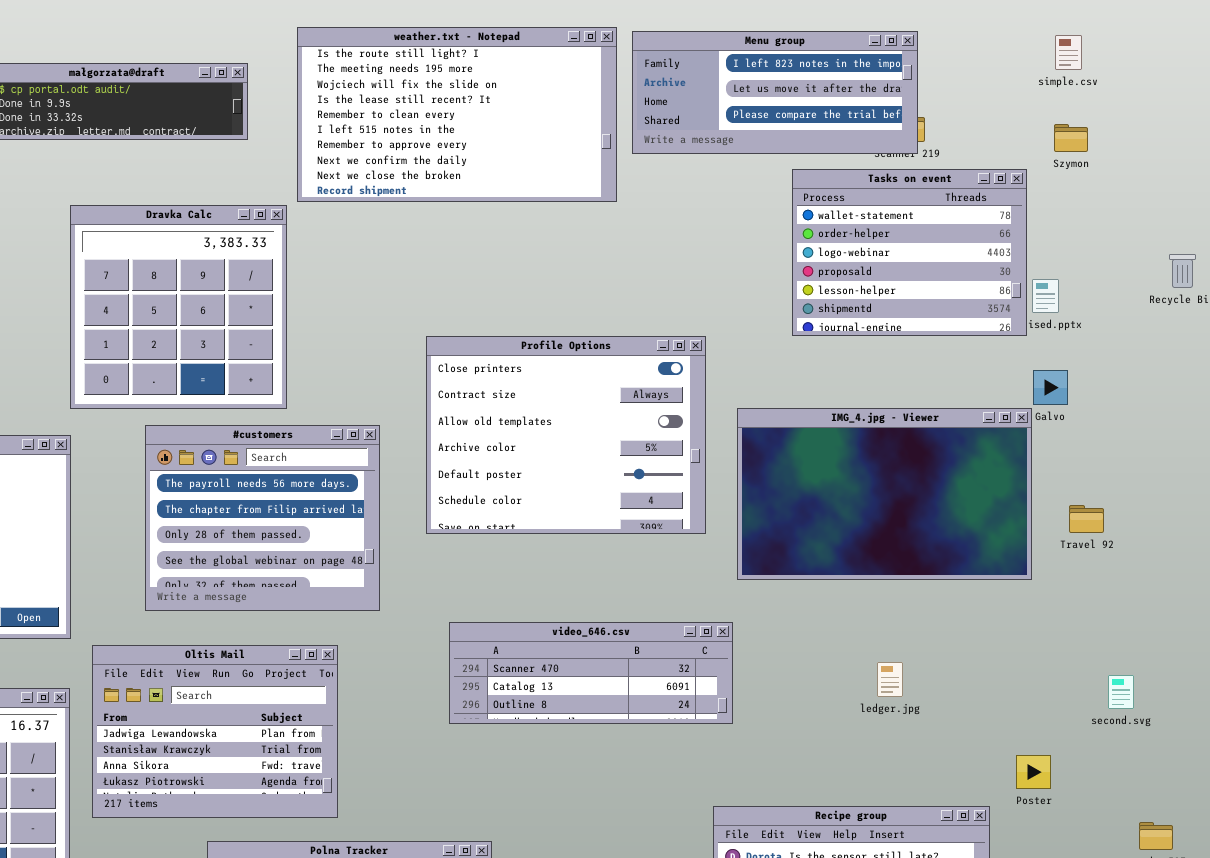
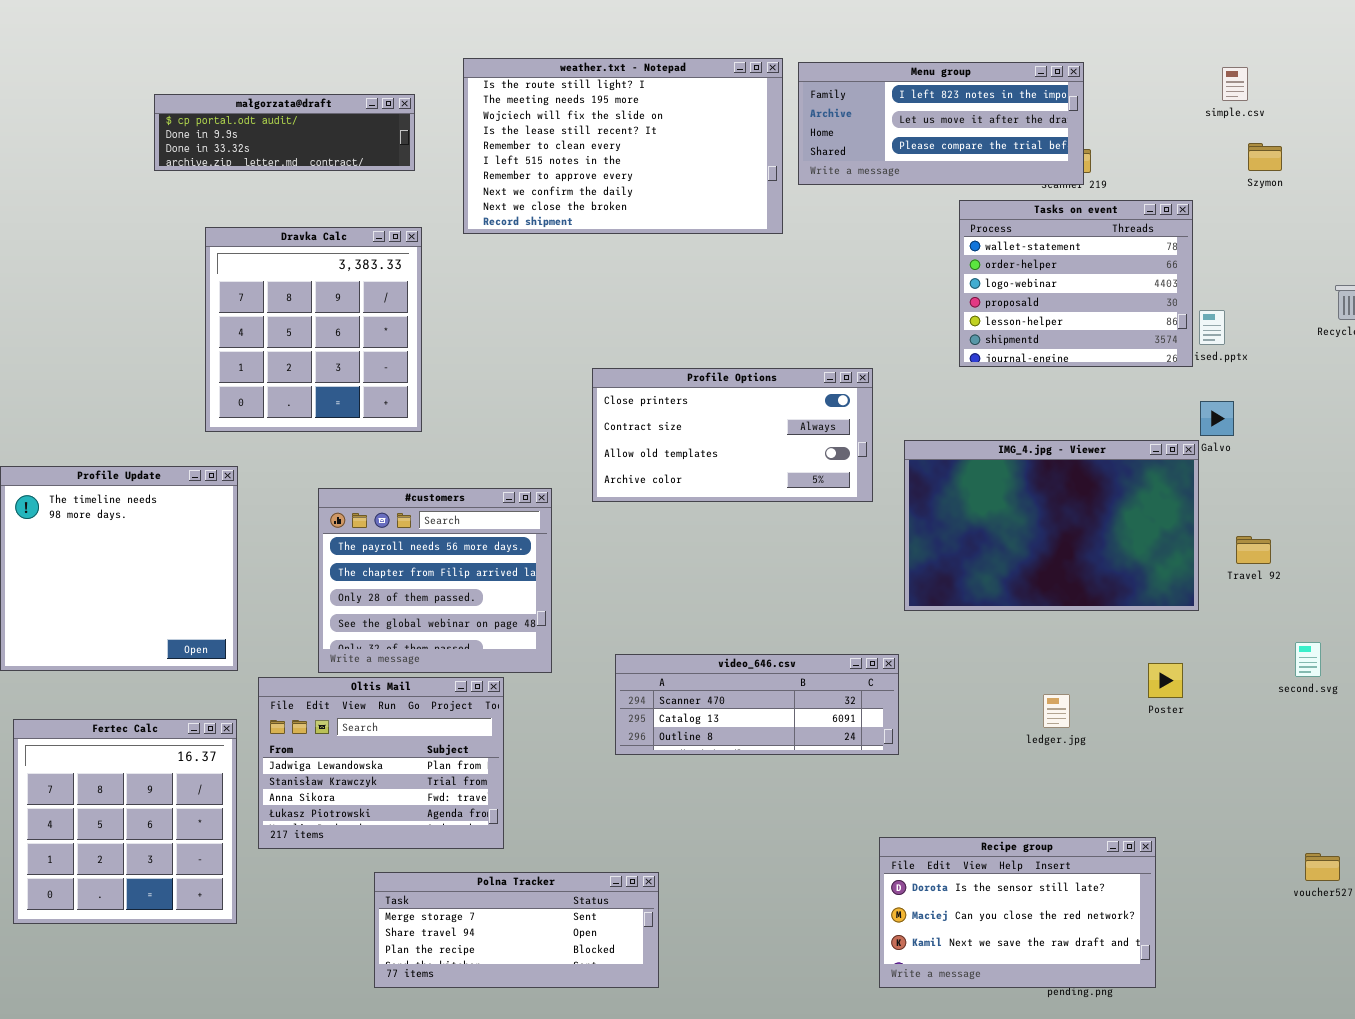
Szymon: [1054,124,1088,152] -> [1248,143,1282,171], moved
Dravka Calc: [70,205,287,409] -> [205,227,422,432], moved
Profile Options: [426,336,706,534] -> [592,368,873,502], resized
#customers: [145,425,380,611] -> [318,488,552,673], moved
second.svg: [1108,675,1134,709] -> [1295,642,1321,677], moved
Poster: [1016,755,1051,789] -> [1148,663,1183,698], moved

